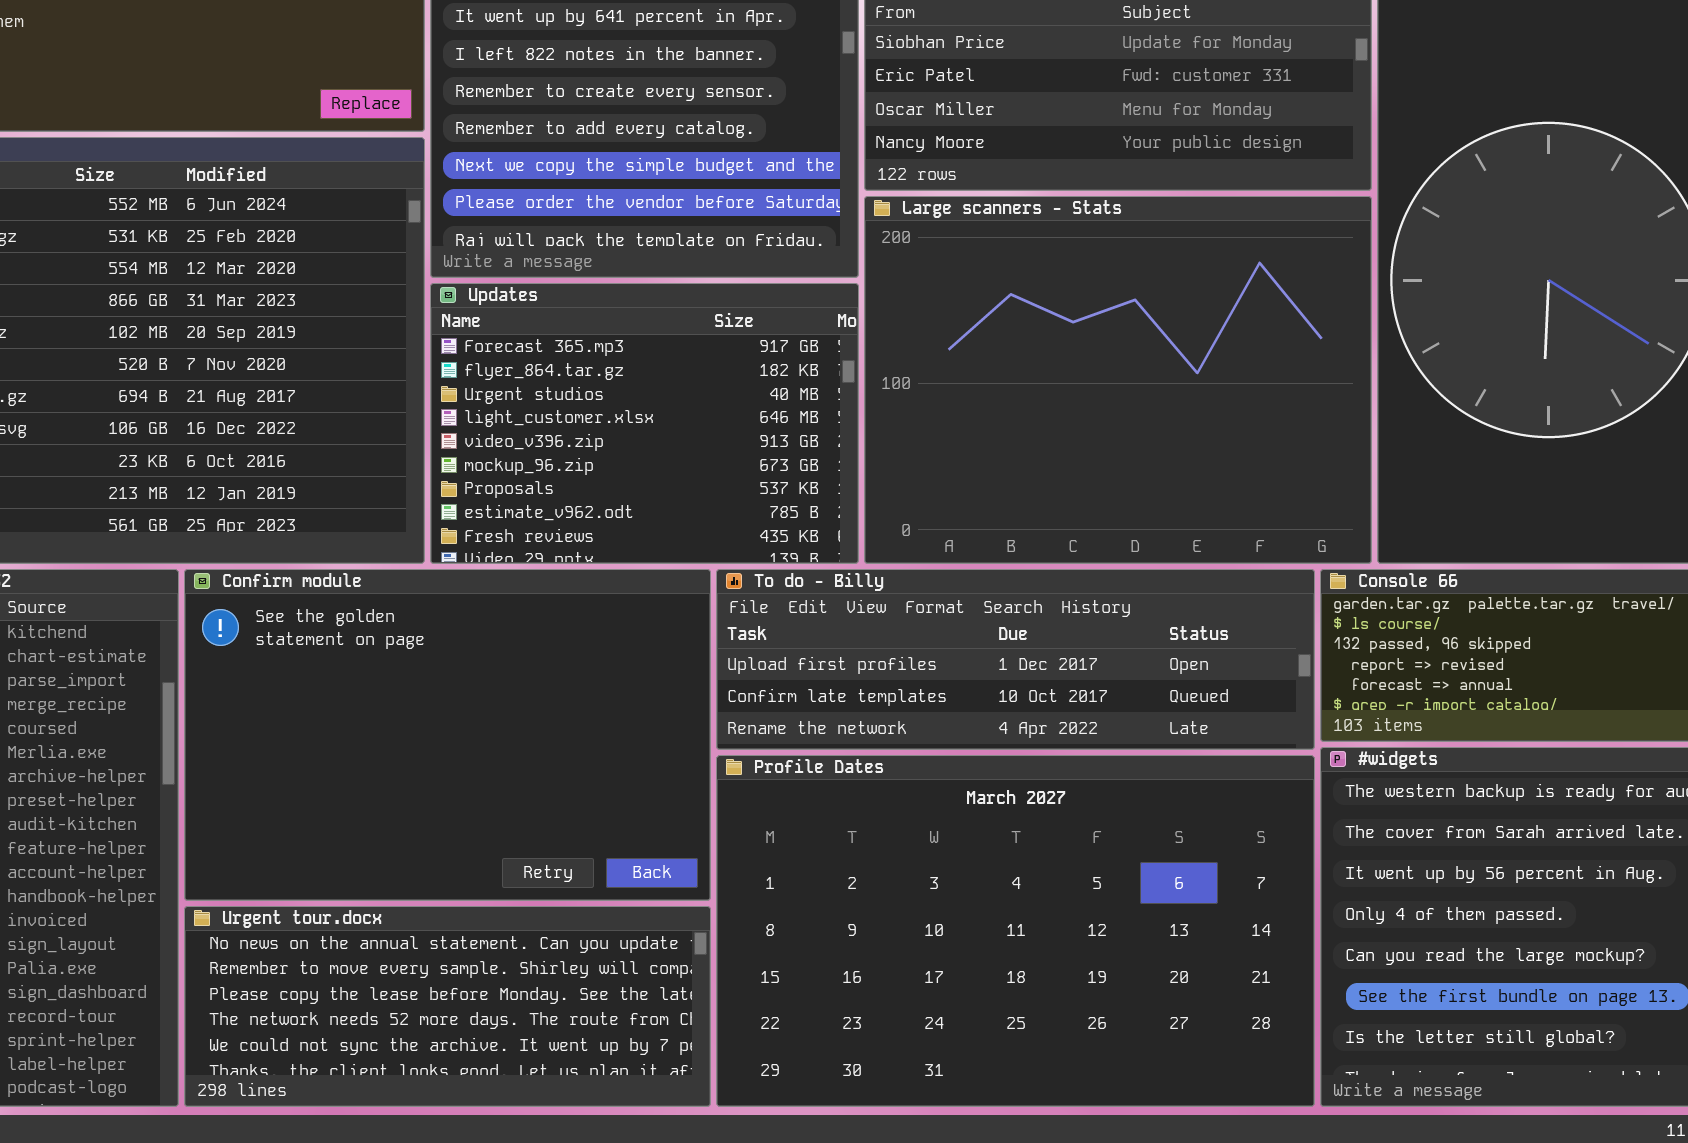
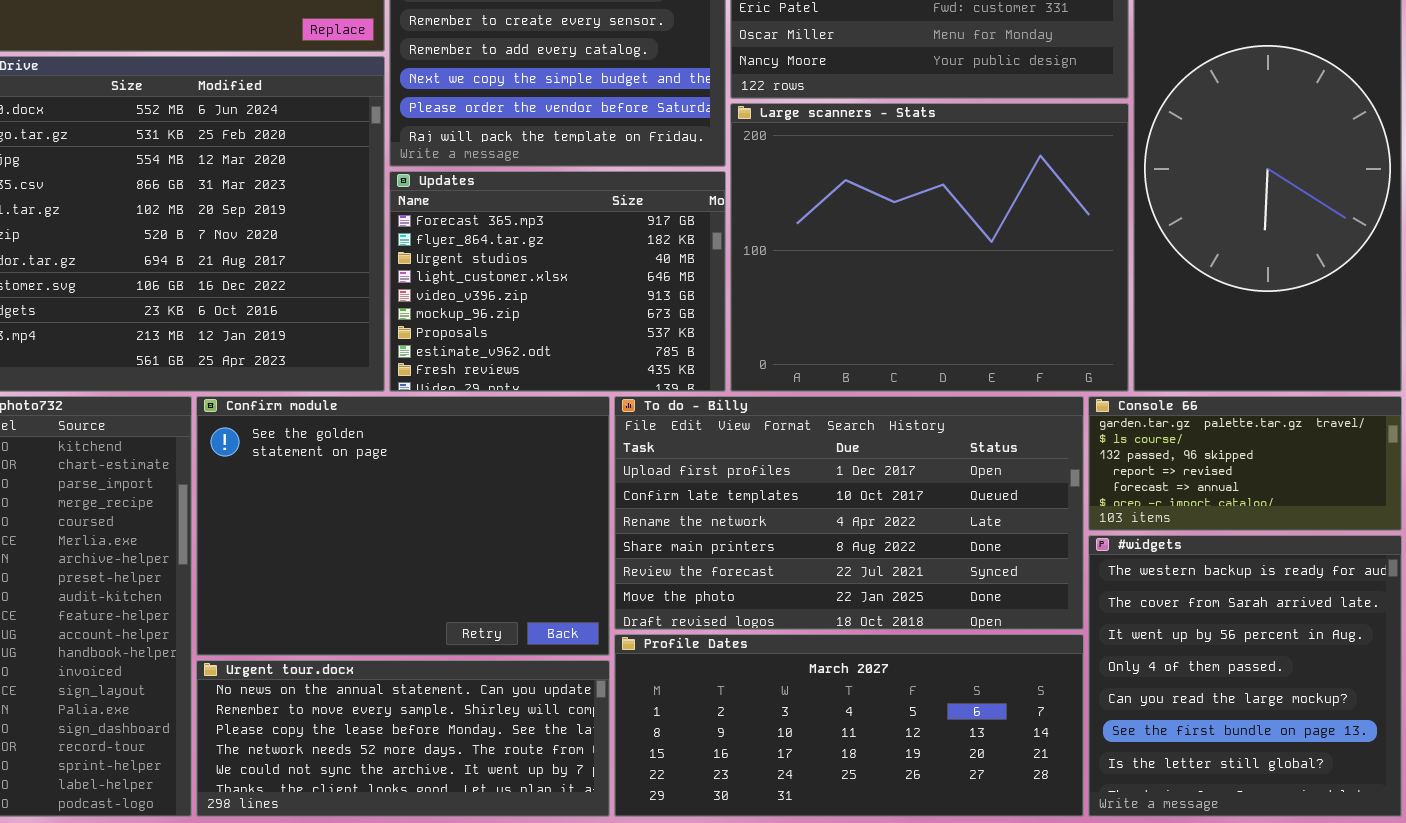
To do - Billy: [716,569,1315,750] -> [614,396,1084,630], resized
Profile Dates: [716,755,1315,1107] -> [614,634,1084,817], resized

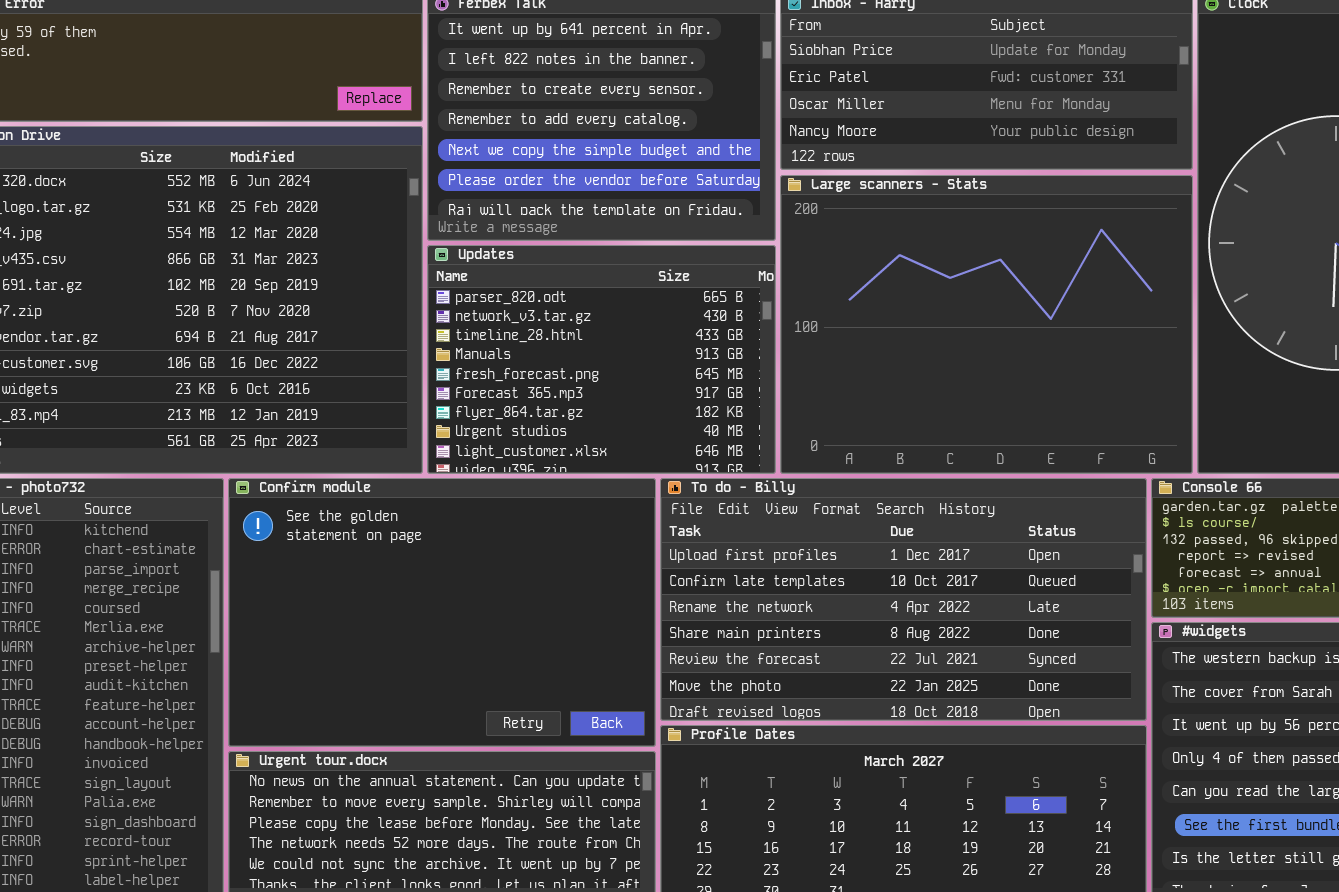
Updates: [389,171,726,392] -> [427,245,776,474], scrolled up 5 rows

